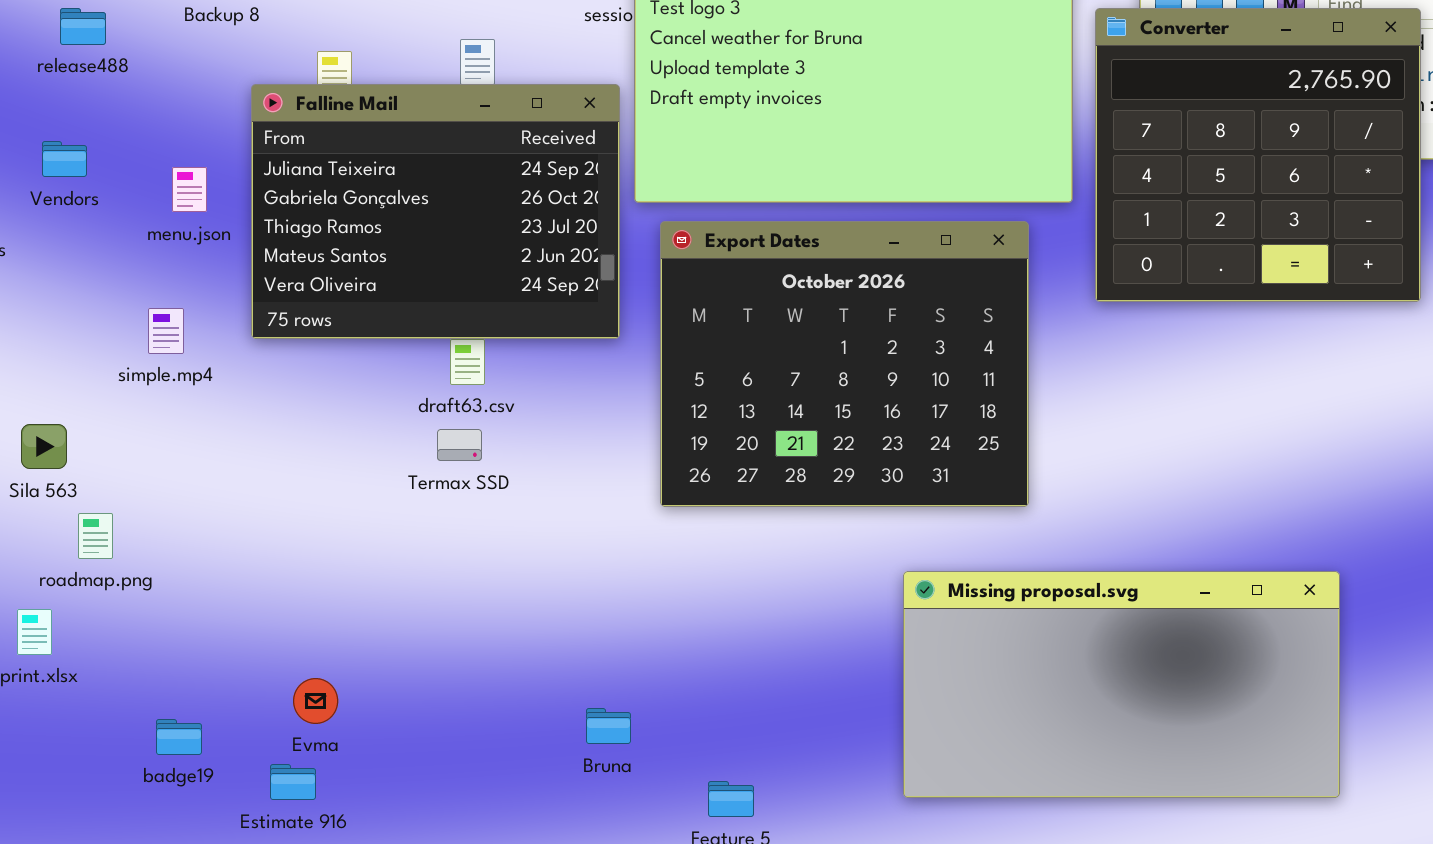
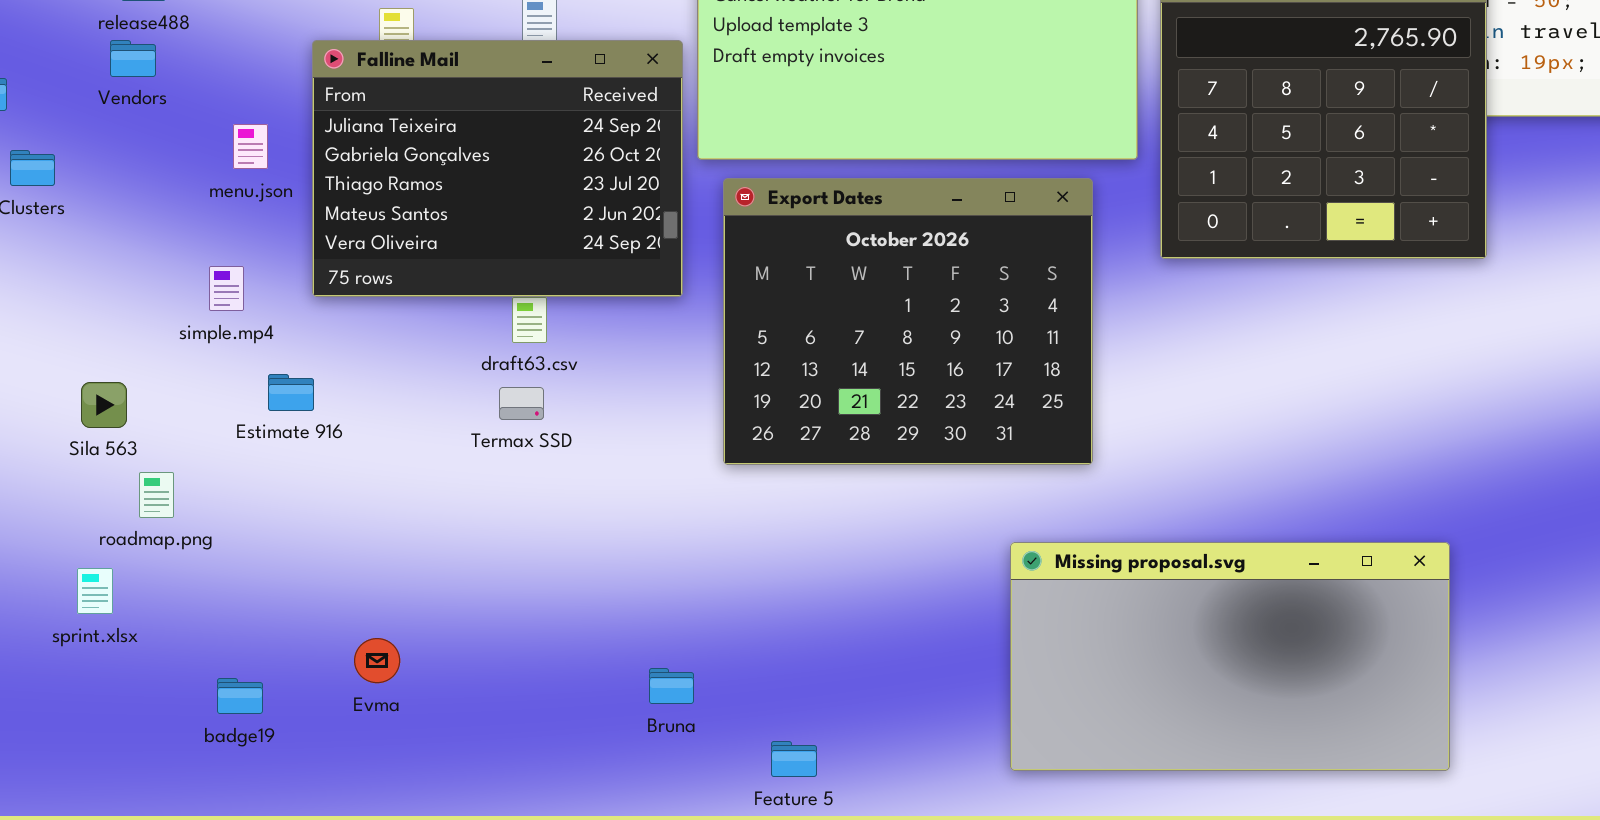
Vendors: [42,141,87,177] -> [110,40,156,77], moved
Missing proposal.svg: [903,571,1340,798] -> [1010,542,1450,771], moved
Estimate 916: [270,764,316,800] -> [268,374,314,411], moved

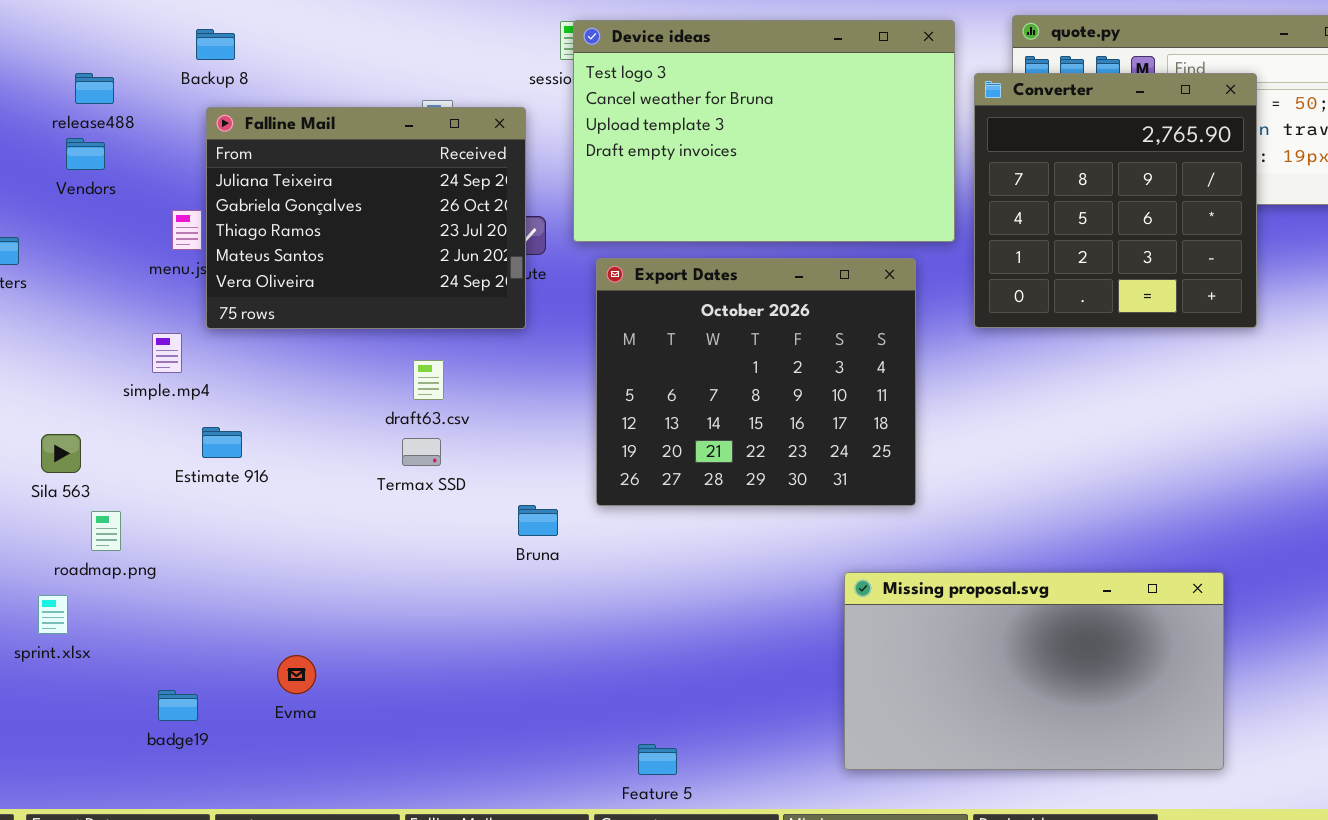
Falline Mail: [312,40,683,297] -> [206,107,526,329], moved
Bruna: [649,668,694,704] -> [518,505,558,536], moved

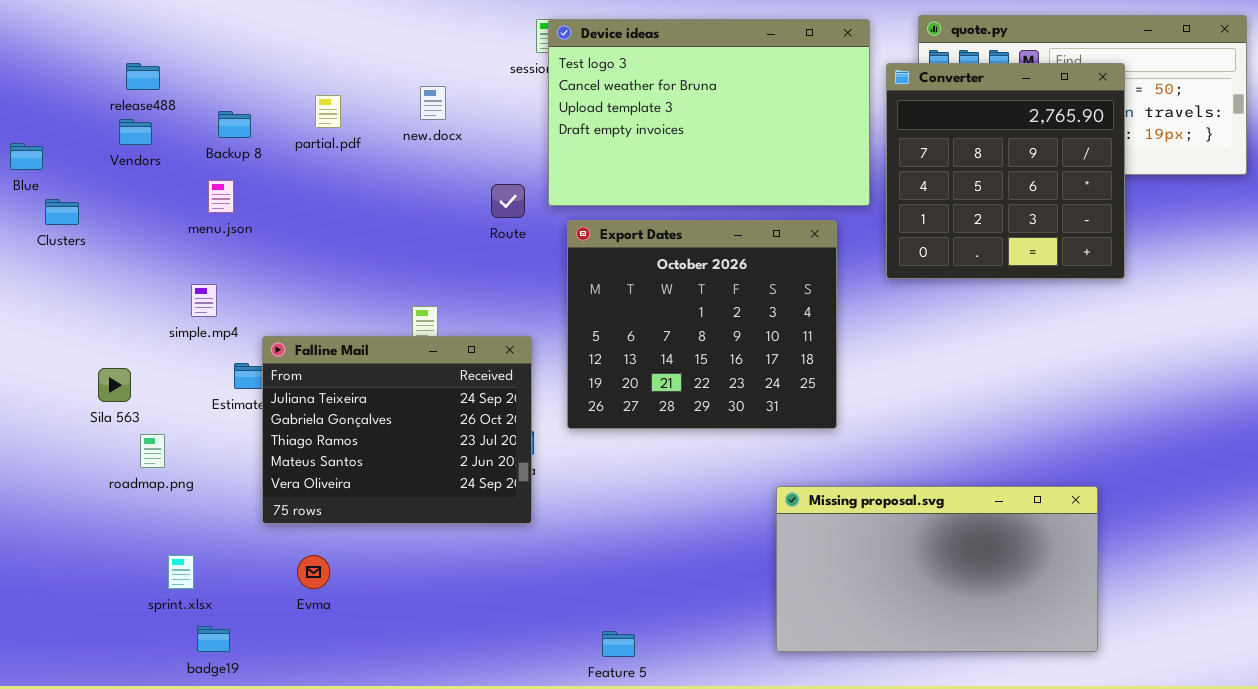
Backup 8: [196,29,235,60] -> [218,111,251,138], moved
Falline Mail: [206,107,526,329] -> [262,336,532,524], moved
sprint.xlsx: [38,595,68,634] -> [168,555,194,589], moved
badge19: [158,690,198,721] -> [197,626,230,652], moved

